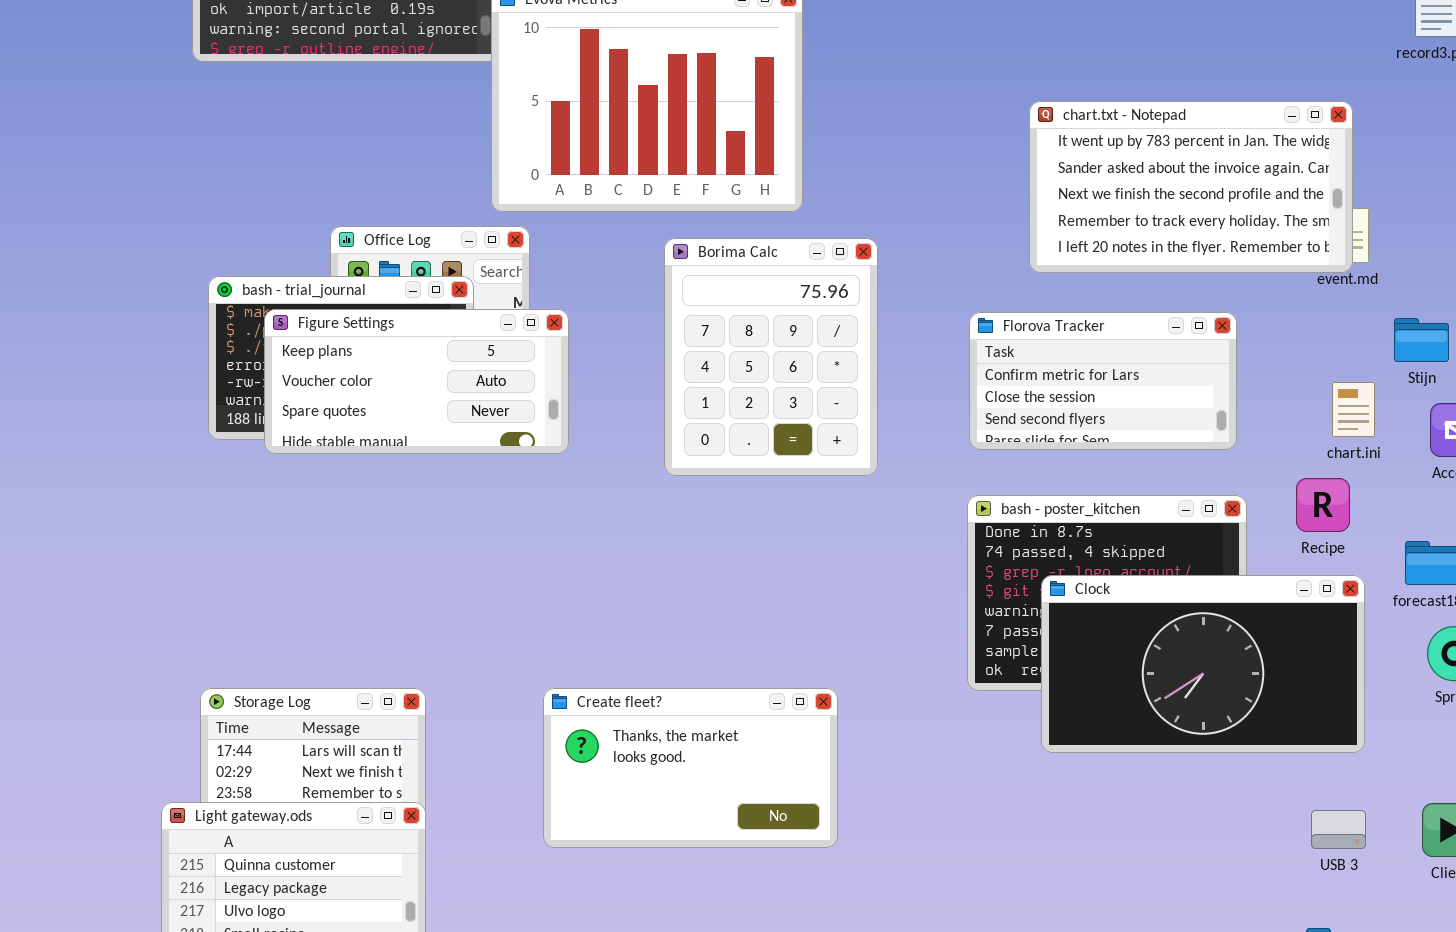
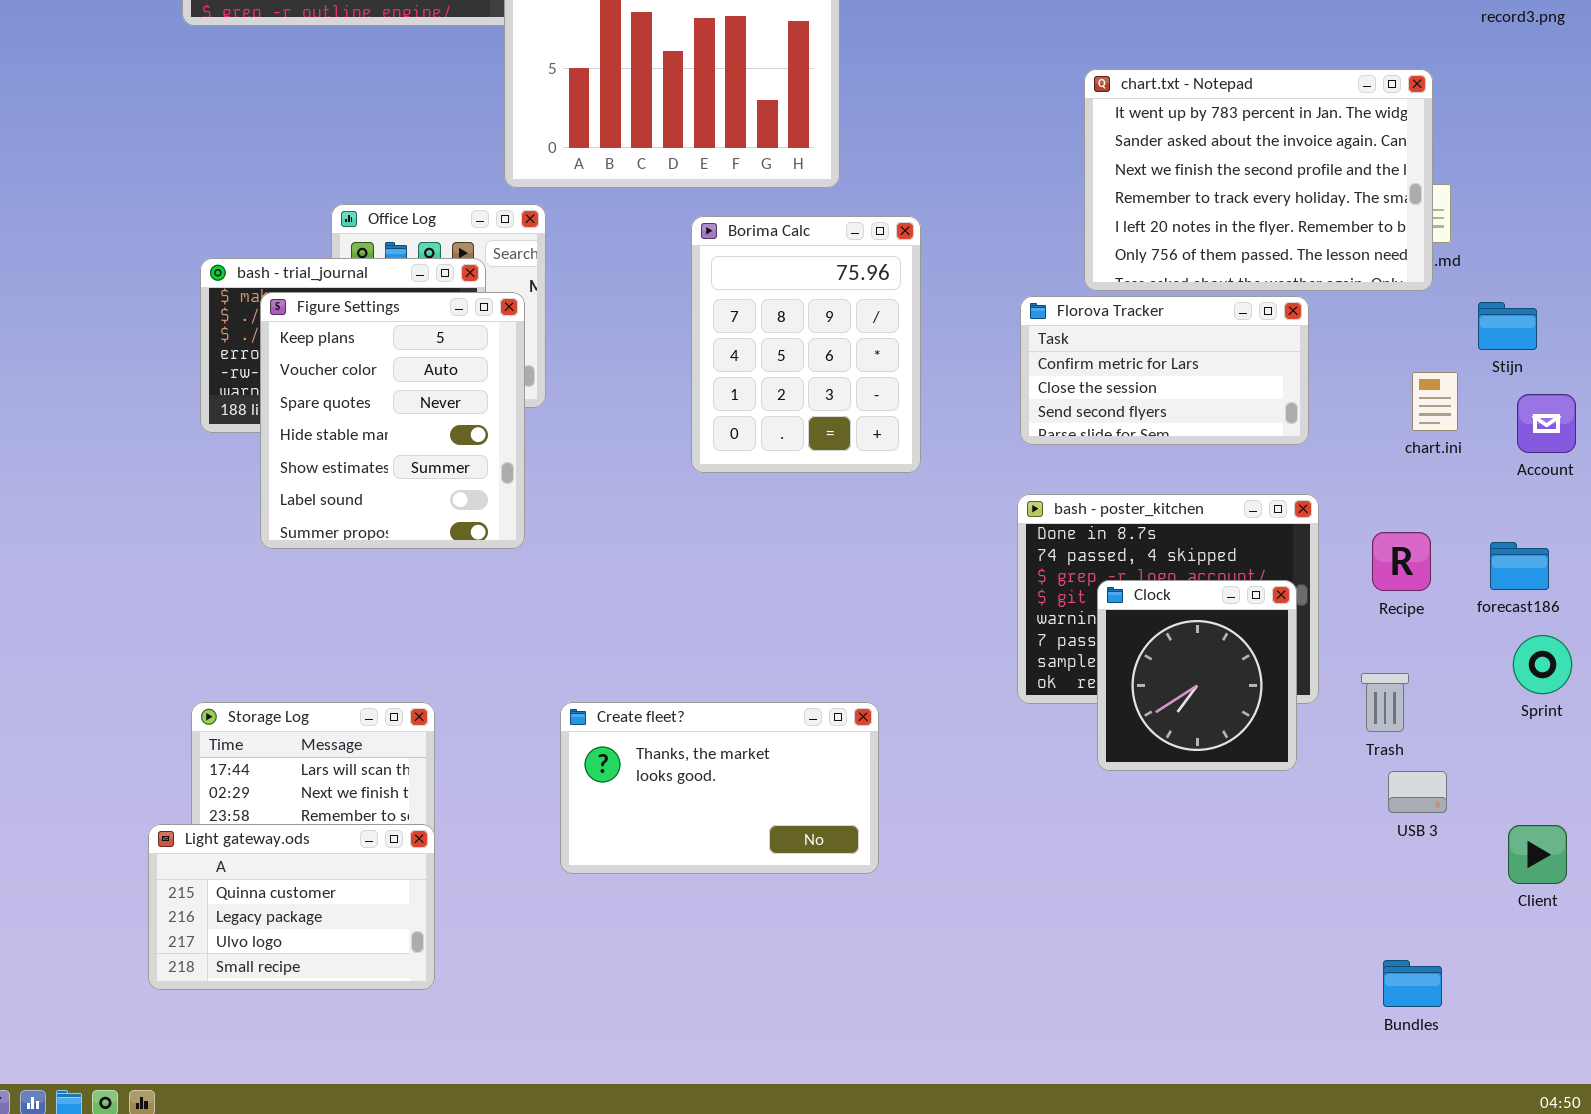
chart.txt - Notepad: [1029,101,1353,273] -> [1084,69,1433,291], resized
Figure Settings: [264,309,569,454] -> [260,292,525,549], resized
Recipe: [1296,478,1350,532] -> [1372,532,1431,591], moved
Clock: [1041,575,1365,753] -> [1097,580,1297,771], resized
USB 3: [1311,810,1366,849] -> [1388,771,1447,813], moved

